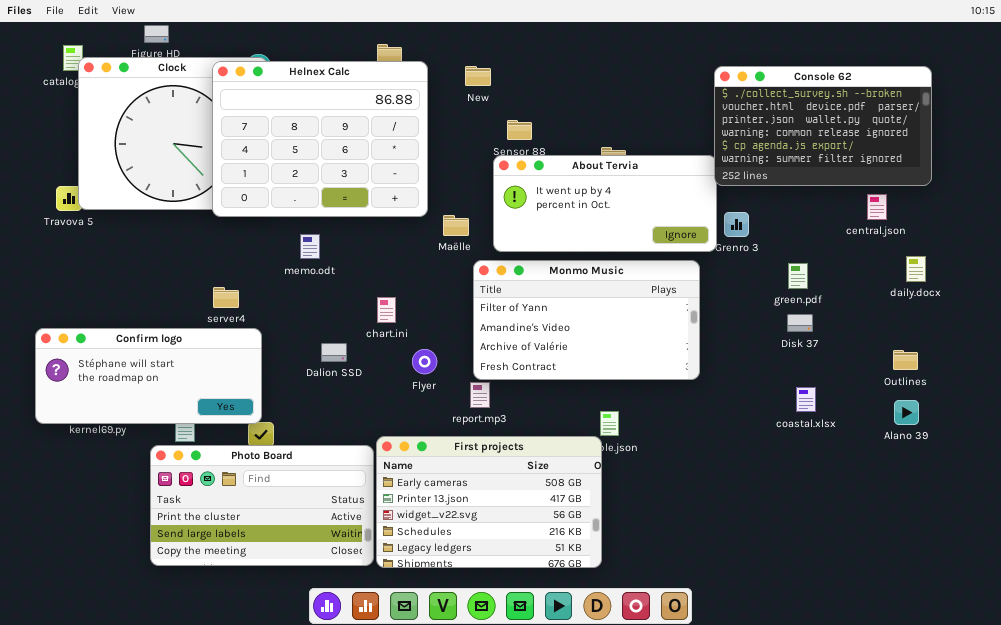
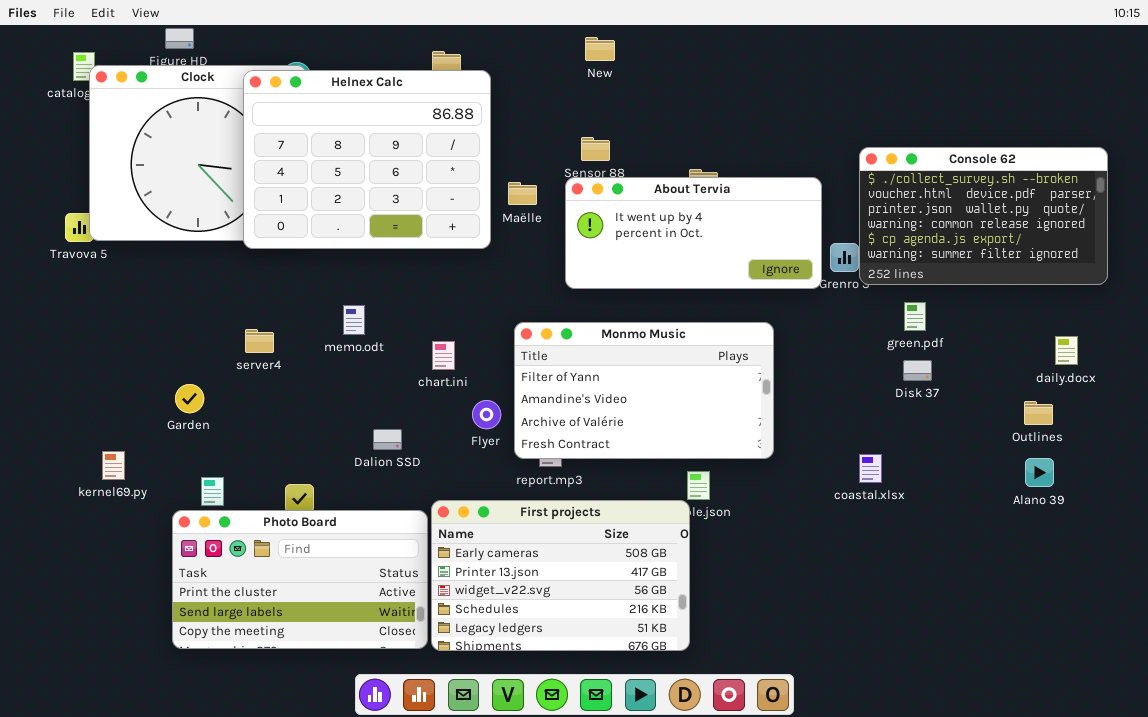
New: [465,66,491,86] -> [585,37,615,61], moved
Console 62: [714,66,932,186] -> [859,147,1108,285], moved
Maëlle: [443,215,469,236] -> [508,182,537,205], moved
memo.odt: [300,234,320,259] -> [343,305,365,335], moved
daily.docx: [906,256,926,282] -> [1055,336,1078,365], moved
Monmo Music: [473,260,700,380] -> [514,322,774,459], moved
Confirm logo: [35,328,262,424] -> none, closed
Dalion SSD: [321,343,347,362] -> [373,429,402,450], moved
coastal.xlsx: [796,387,816,412] -> [859,454,882,483], moved

